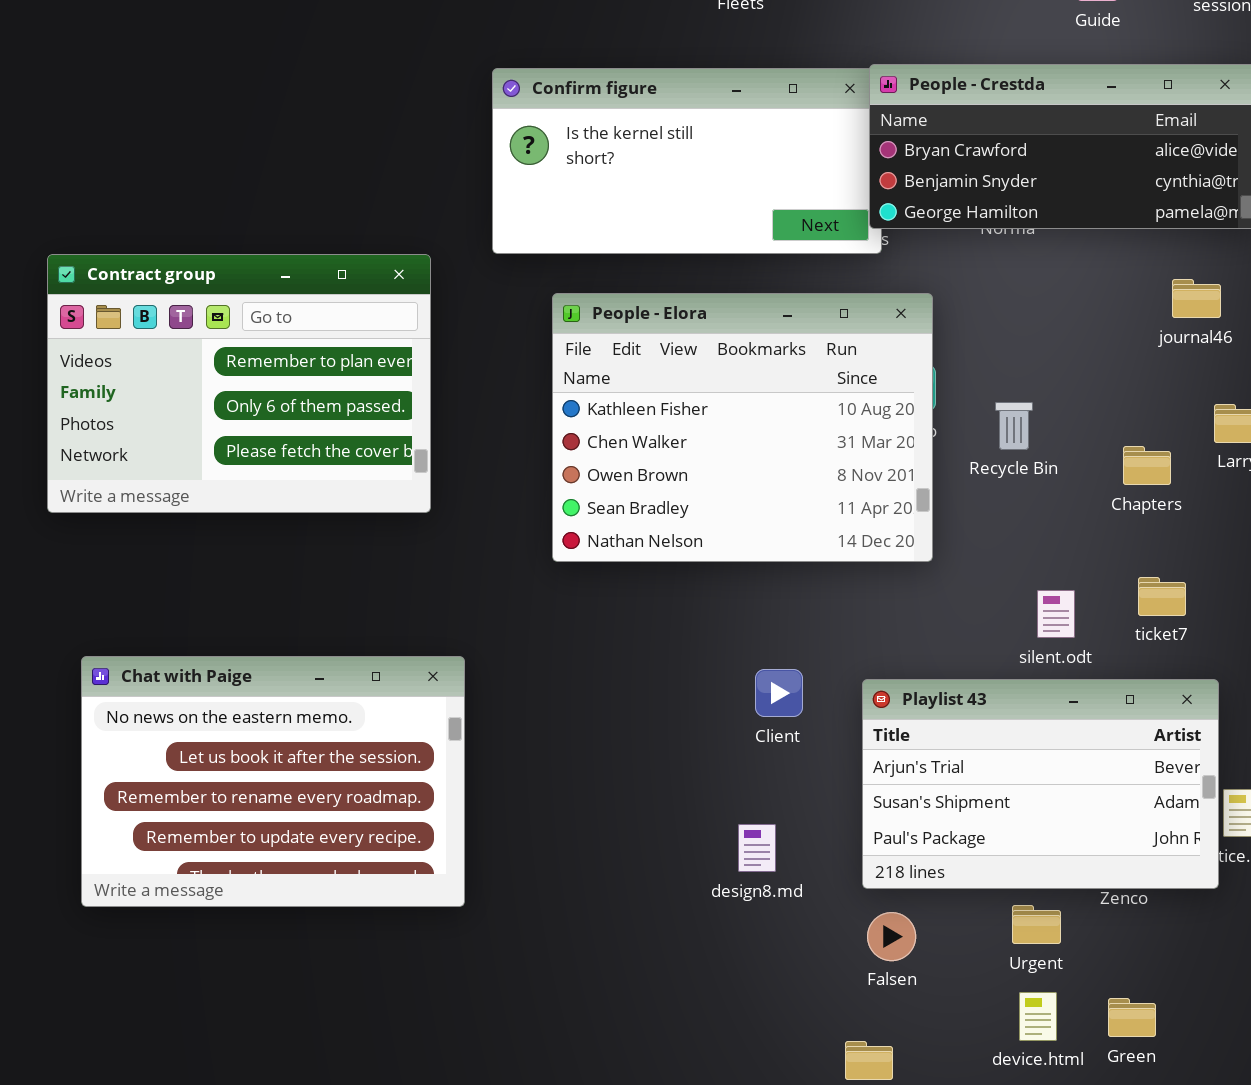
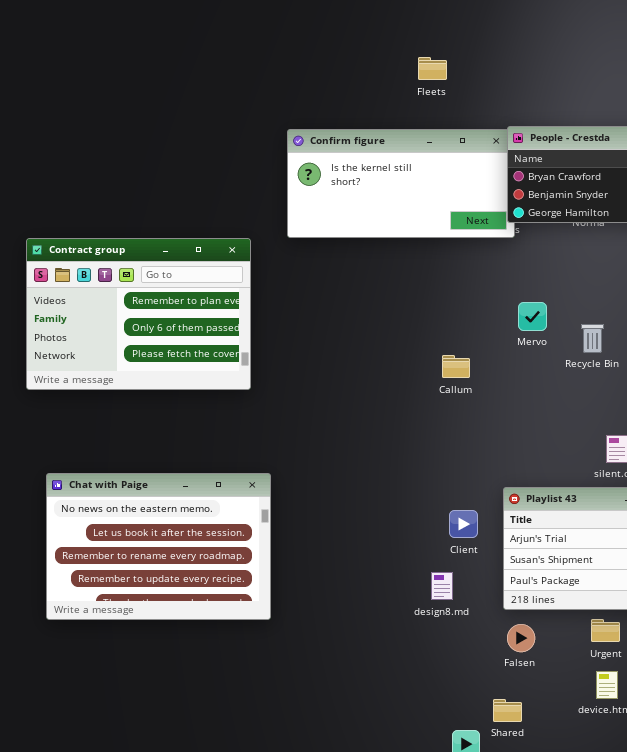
People - Elora: [552,293,933,562] -> none, closed
Client: [755,669,803,717] -> [449,510,478,538], moved

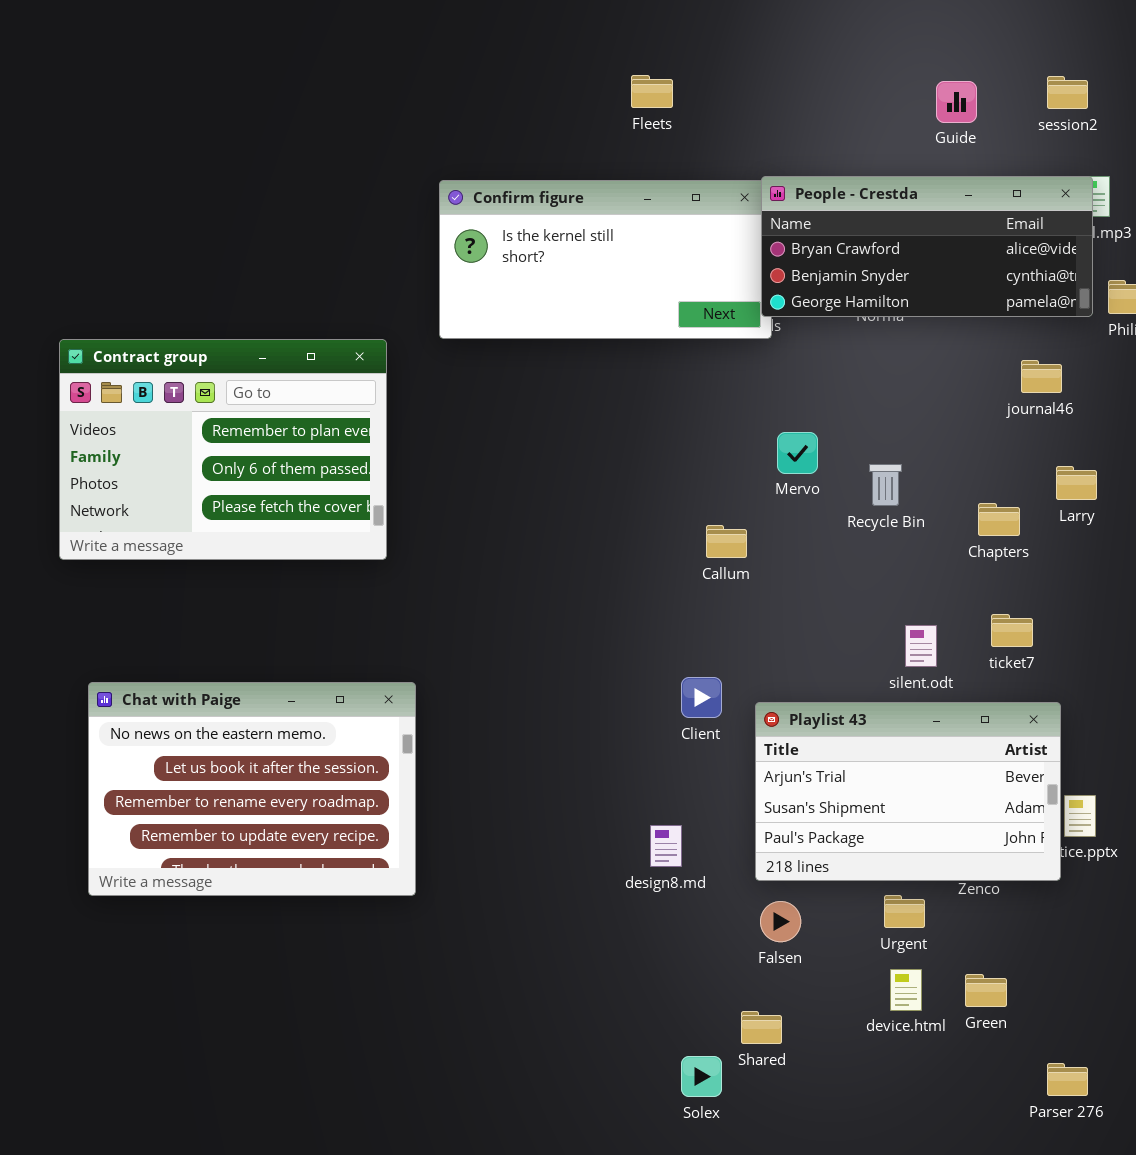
Callum: [442,355,470,378] -> [706,525,747,558], moved
Client: [449,510,478,538] -> [681,677,722,718], moved

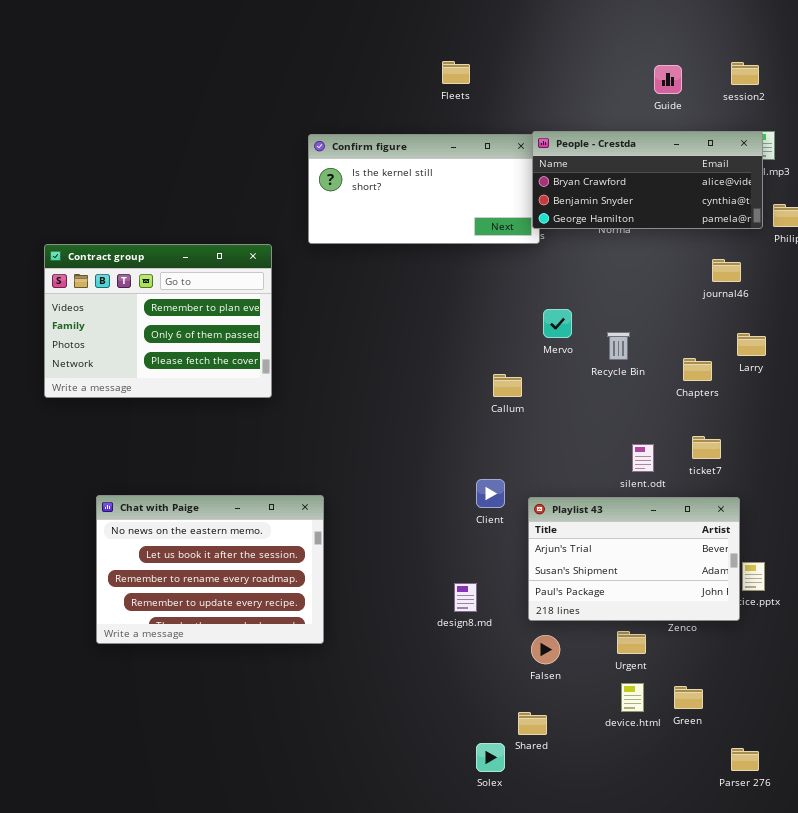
Chat with Paige: [88,682,416,896] -> [96,495,324,644], moved

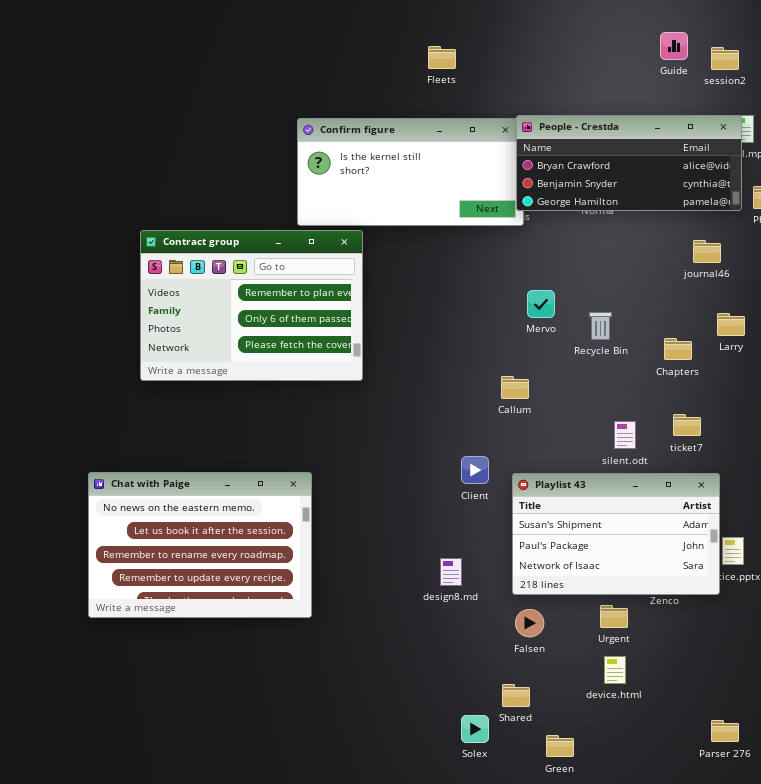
Guide: [654,65,682,94] -> [660,32,688,60], moved
Contract group: [44,244,272,398] -> [140,230,363,381], moved
Callum: [493,374,522,397] -> [501,376,529,399], moved
Playlist 43: [528,497,740,621] -> [512,473,720,595], scrolled down 1 row
Green: [674,686,703,709] -> [546,735,574,757], moved

